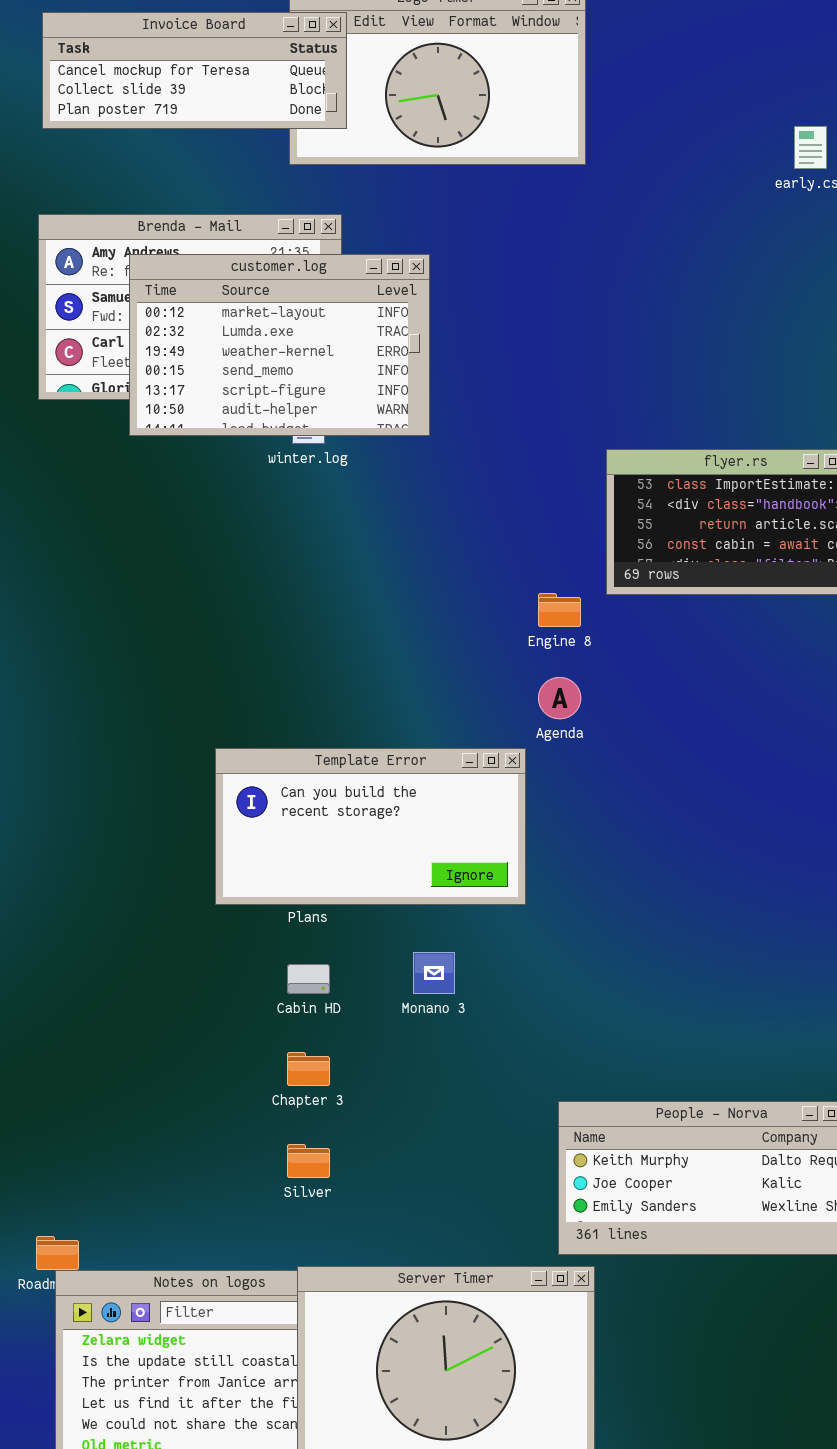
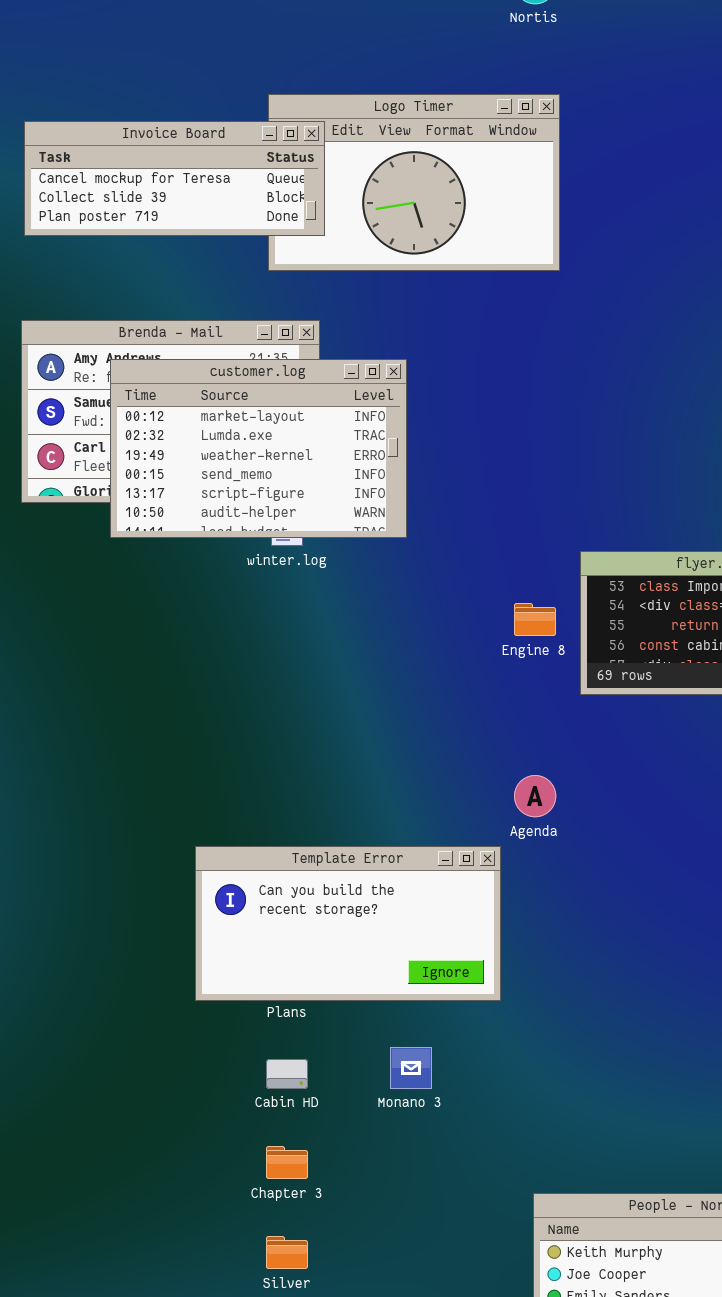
Engine 8: [538,593,581,627] -> [514,603,556,636], moved

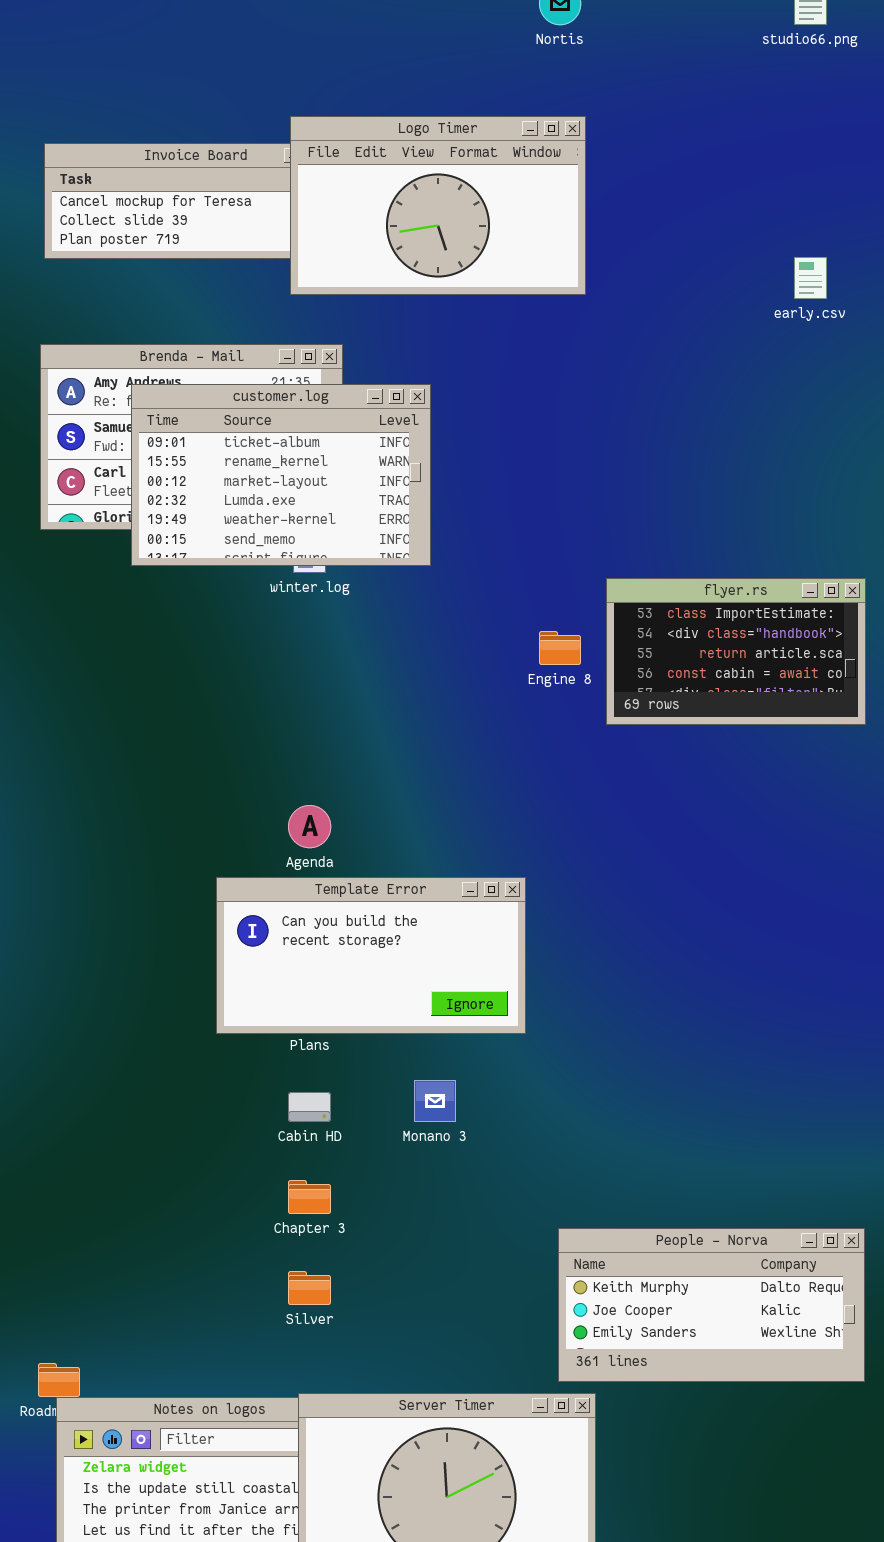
Logo Timer: [268,94,560,271] -> [290,116,586,295], raised
customer.log: [110,359,407,538] -> [131,384,431,566], scrolled up 2 rows
Agenda: [514,775,556,817] -> [288,805,331,848], moved

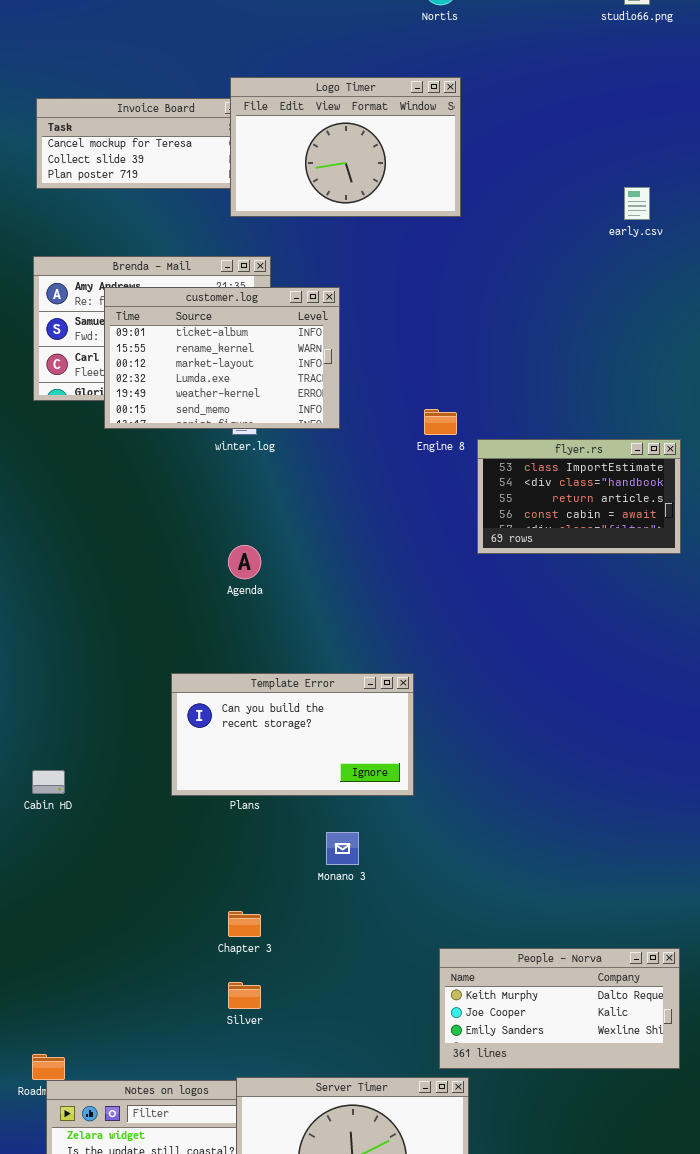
Engine 8: [539,631,581,665] -> [424,409,457,435], moved
Agenda: [288,805,331,848] -> [228,545,261,579], moved
Cabin HD: [288,1092,331,1122] -> [32,770,65,794], moved

